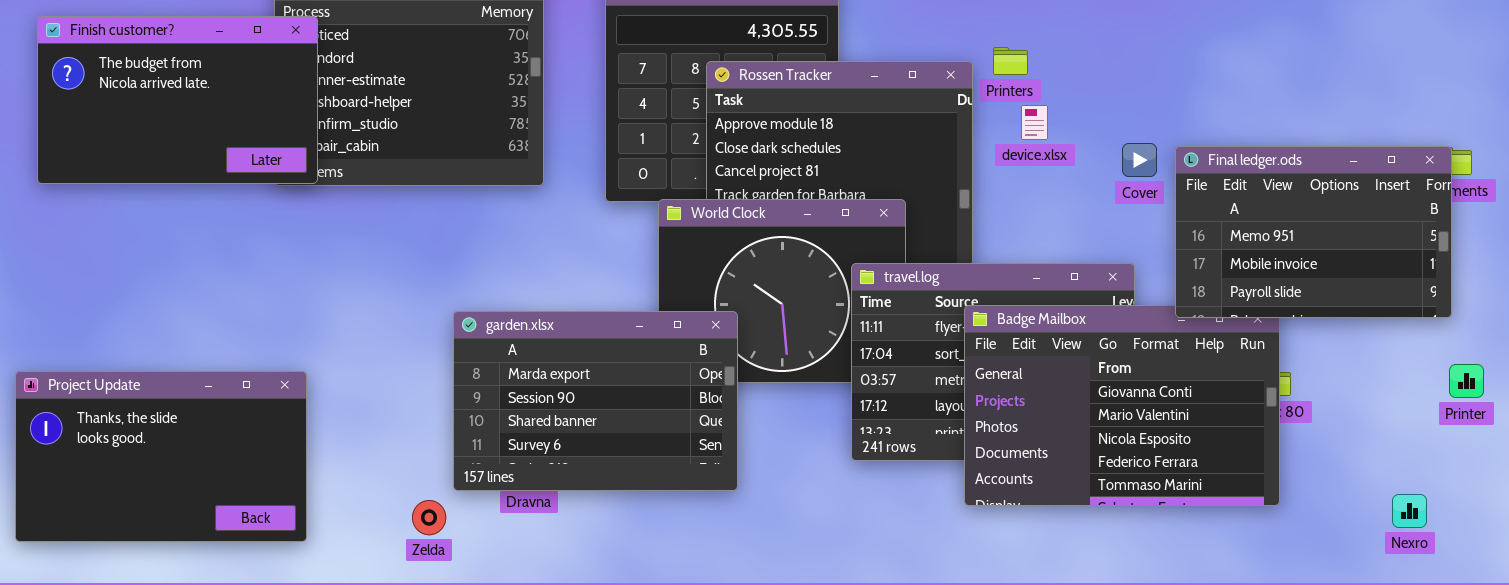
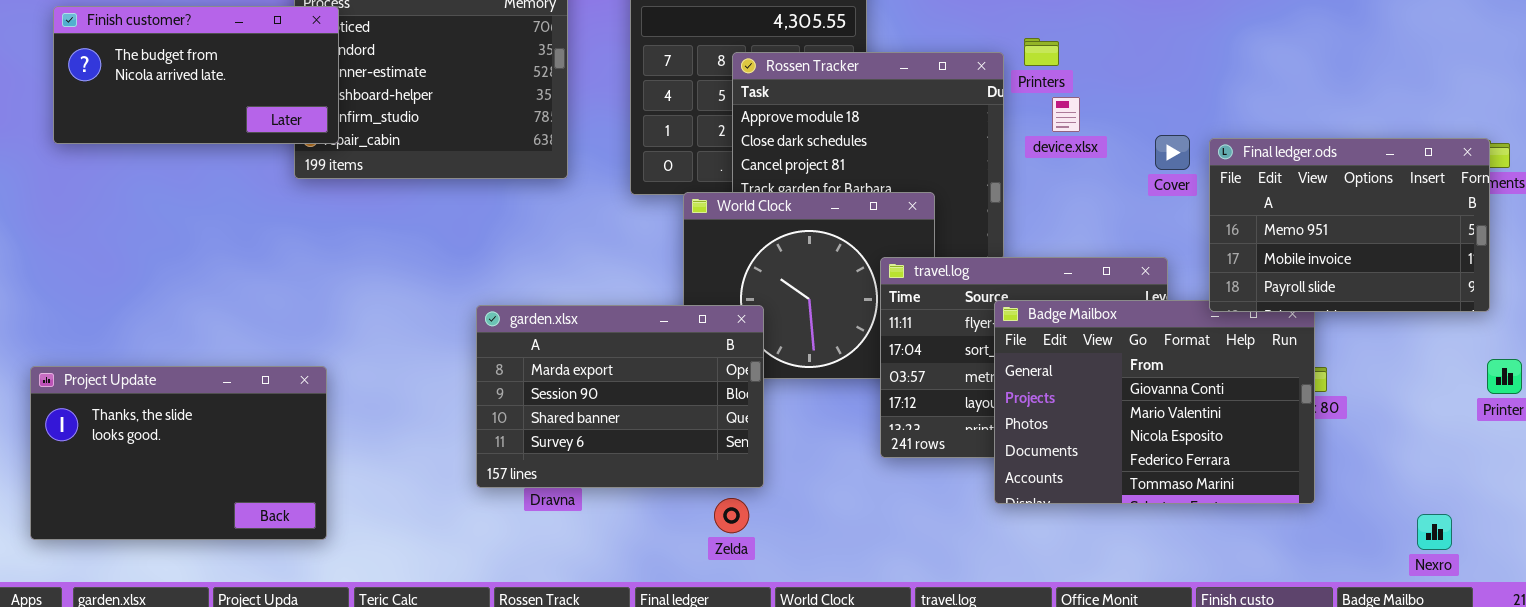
Finish customer?: [37,16,318,184] -> [53,6,339,144], resized
Nexro: [1392,494,1427,528] -> [1417,514,1452,550], moved
Zelda: [412,500,446,535] -> [714,498,749,533], moved

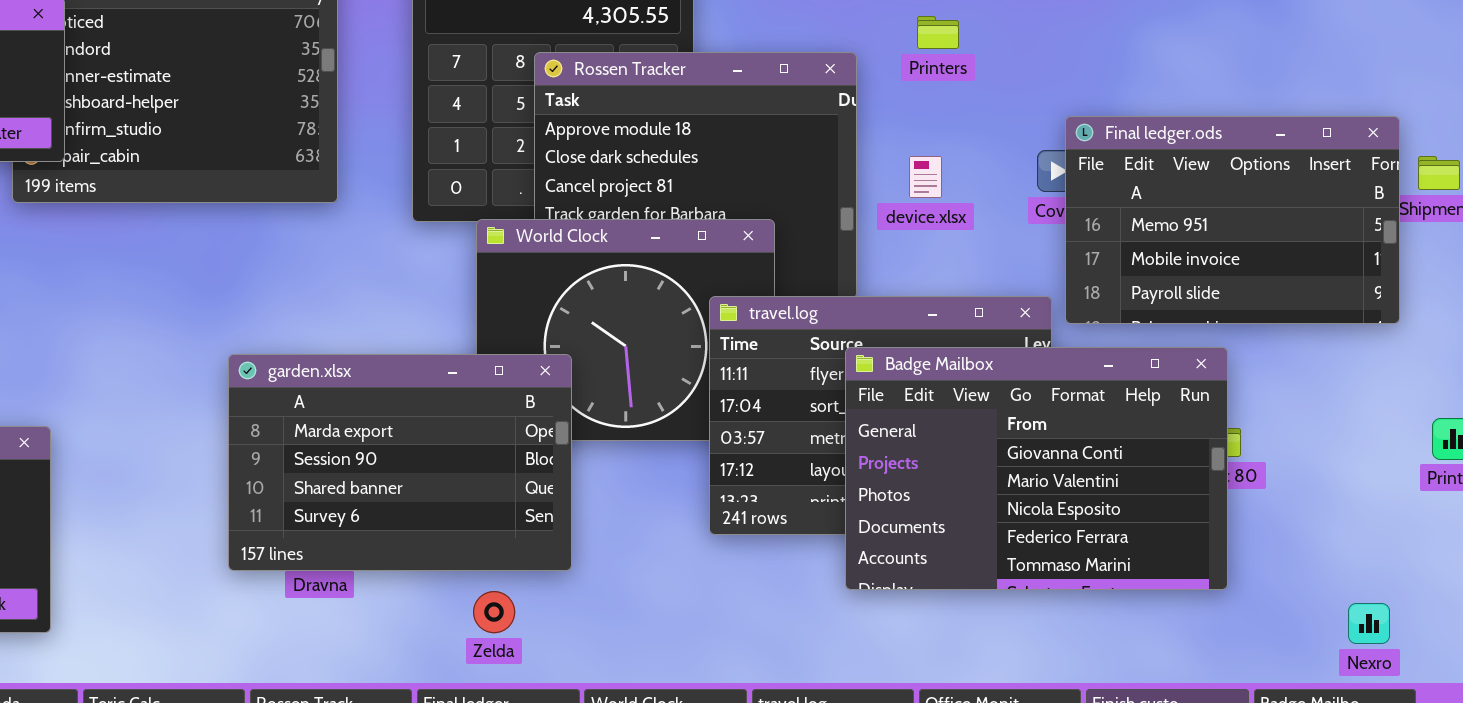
Printers: [1024,38,1059,66] -> [917,16,959,49], moved
device.xlsx: [1052,97,1080,132] -> [909,156,942,198], moved
Final ledger.ods: [1209,138,1490,312] -> [1065,116,1400,324], moved
Zelda: [714,498,749,533] -> [473,591,515,633], moved

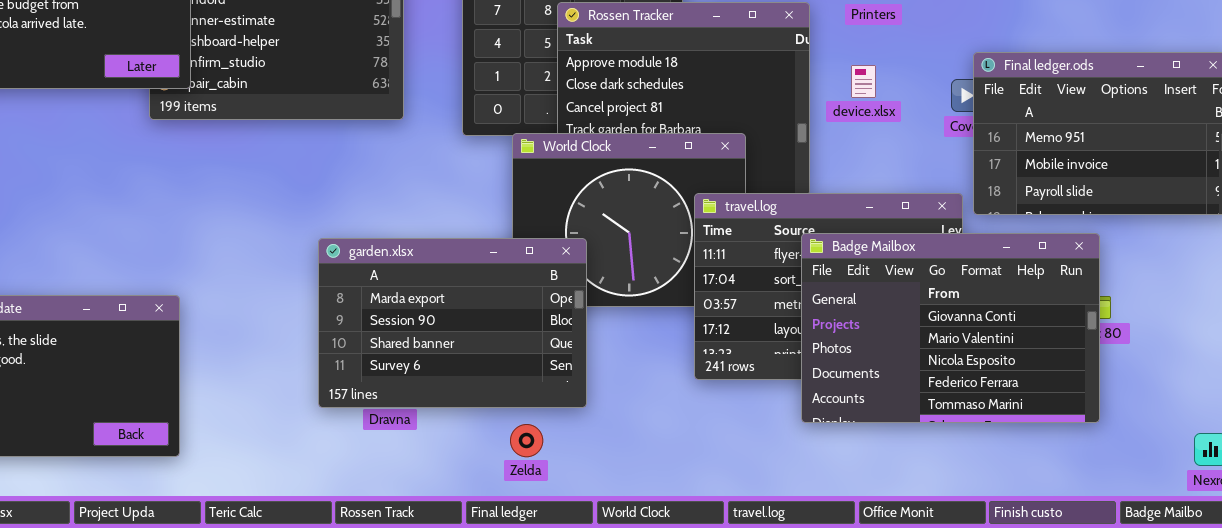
device.xlsx: [909,156,942,198] -> [851,65,876,98], moved

